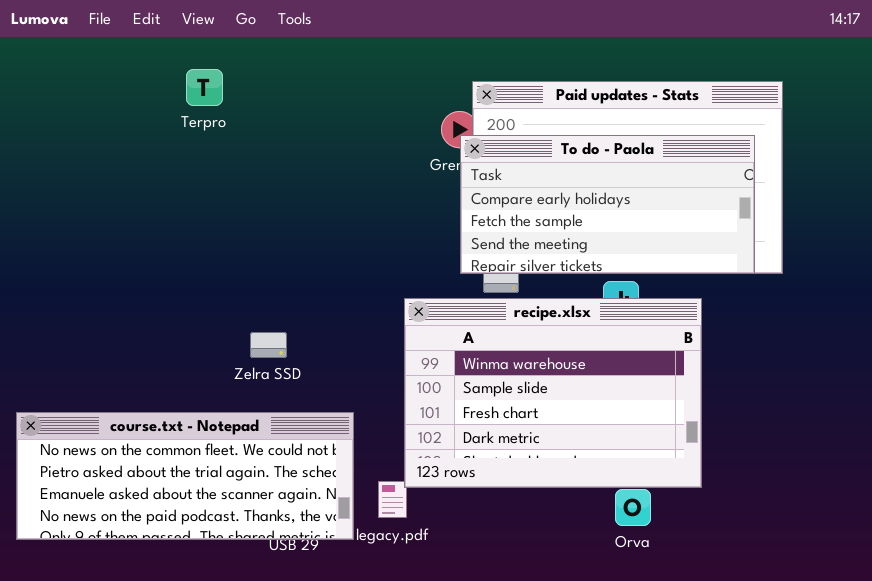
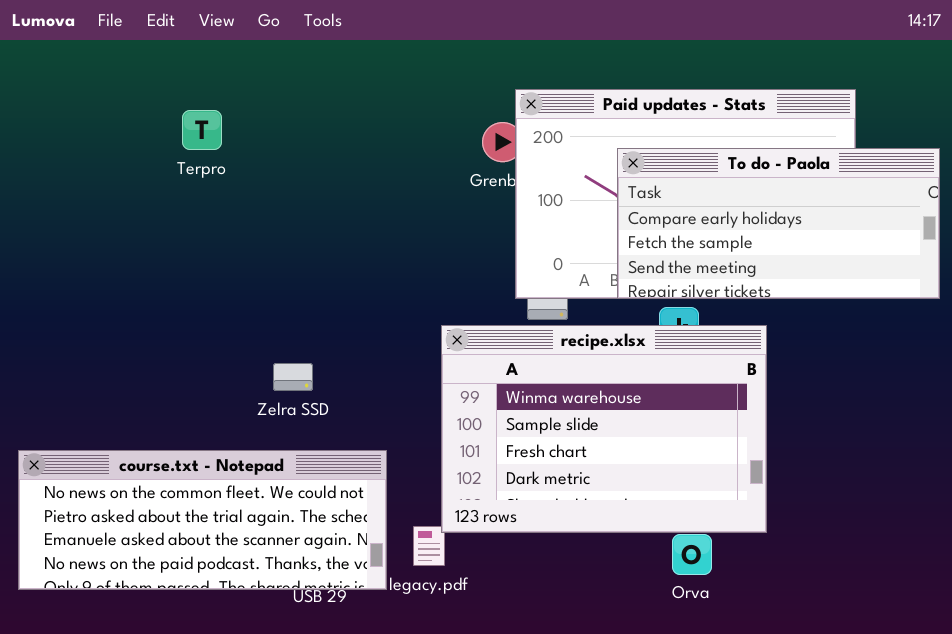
Terpro: [186,69,223,106] -> [182,110,222,150], moved
To do - Paola: [460,135,755,274] -> [617,148,940,299], moved

